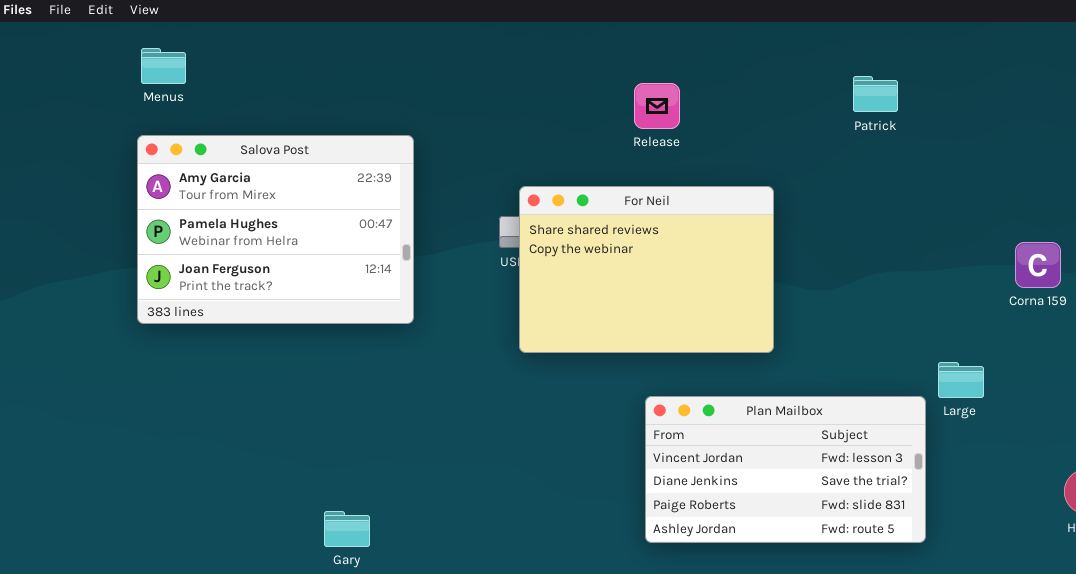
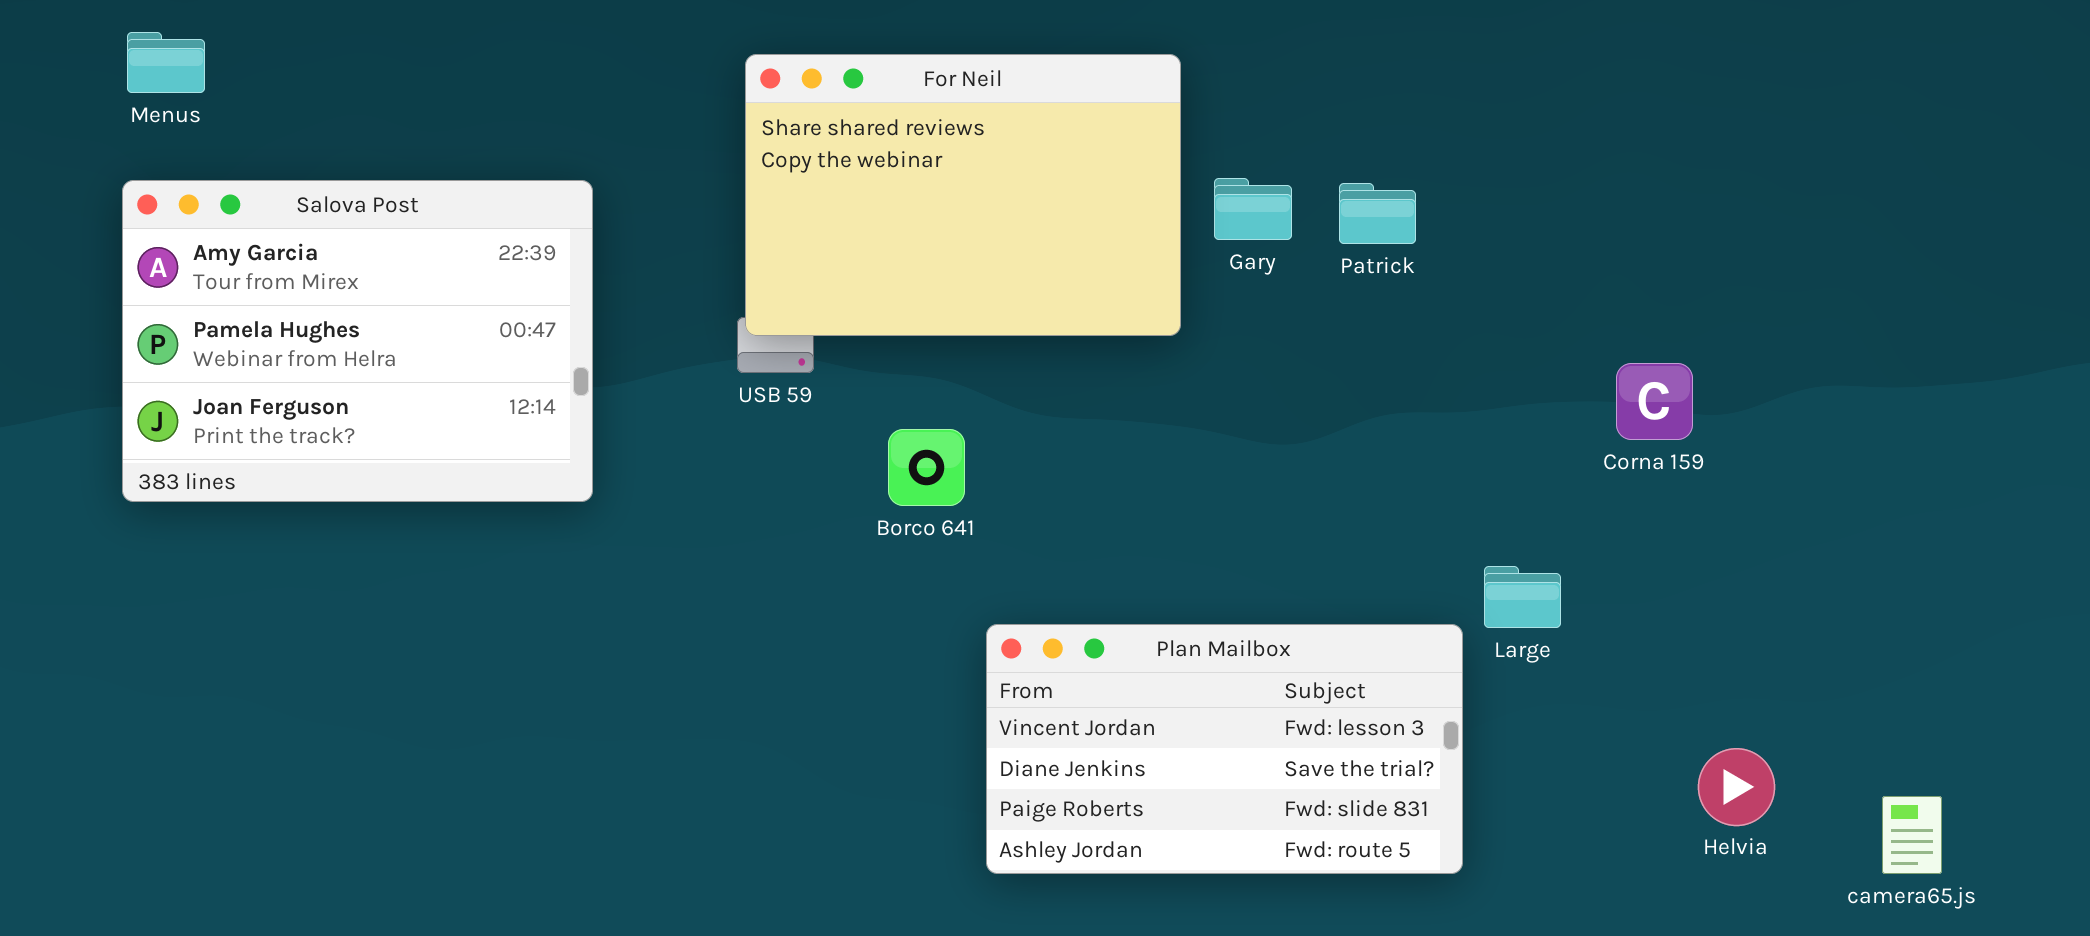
Patrick: [853,76,898,112] -> [1339,183,1416,244], moved
For Neil: [519,186,774,353] -> [745,54,1181,336], moved
Gary: [324,511,370,547] -> [1214,178,1292,240], moved

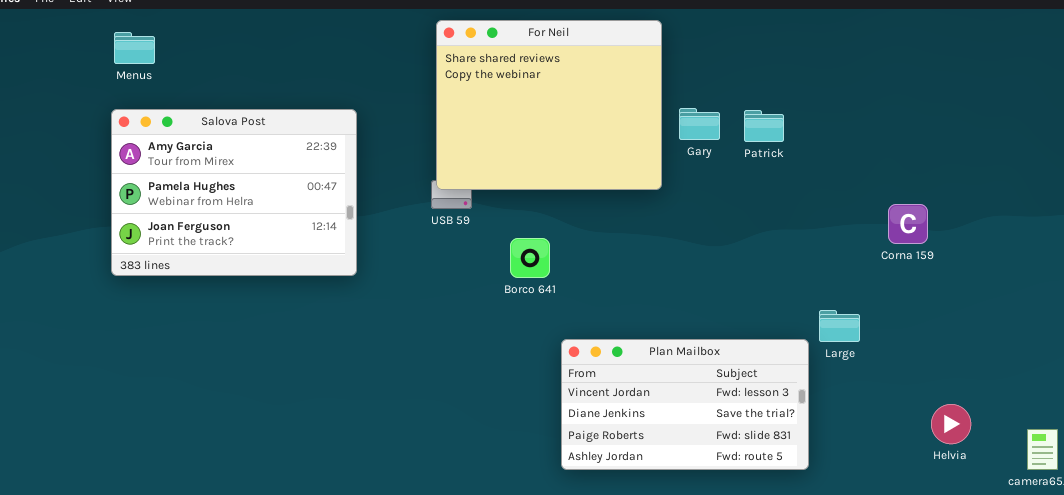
For Neil: [745,54,1181,336] -> [436,20,662,190], resized

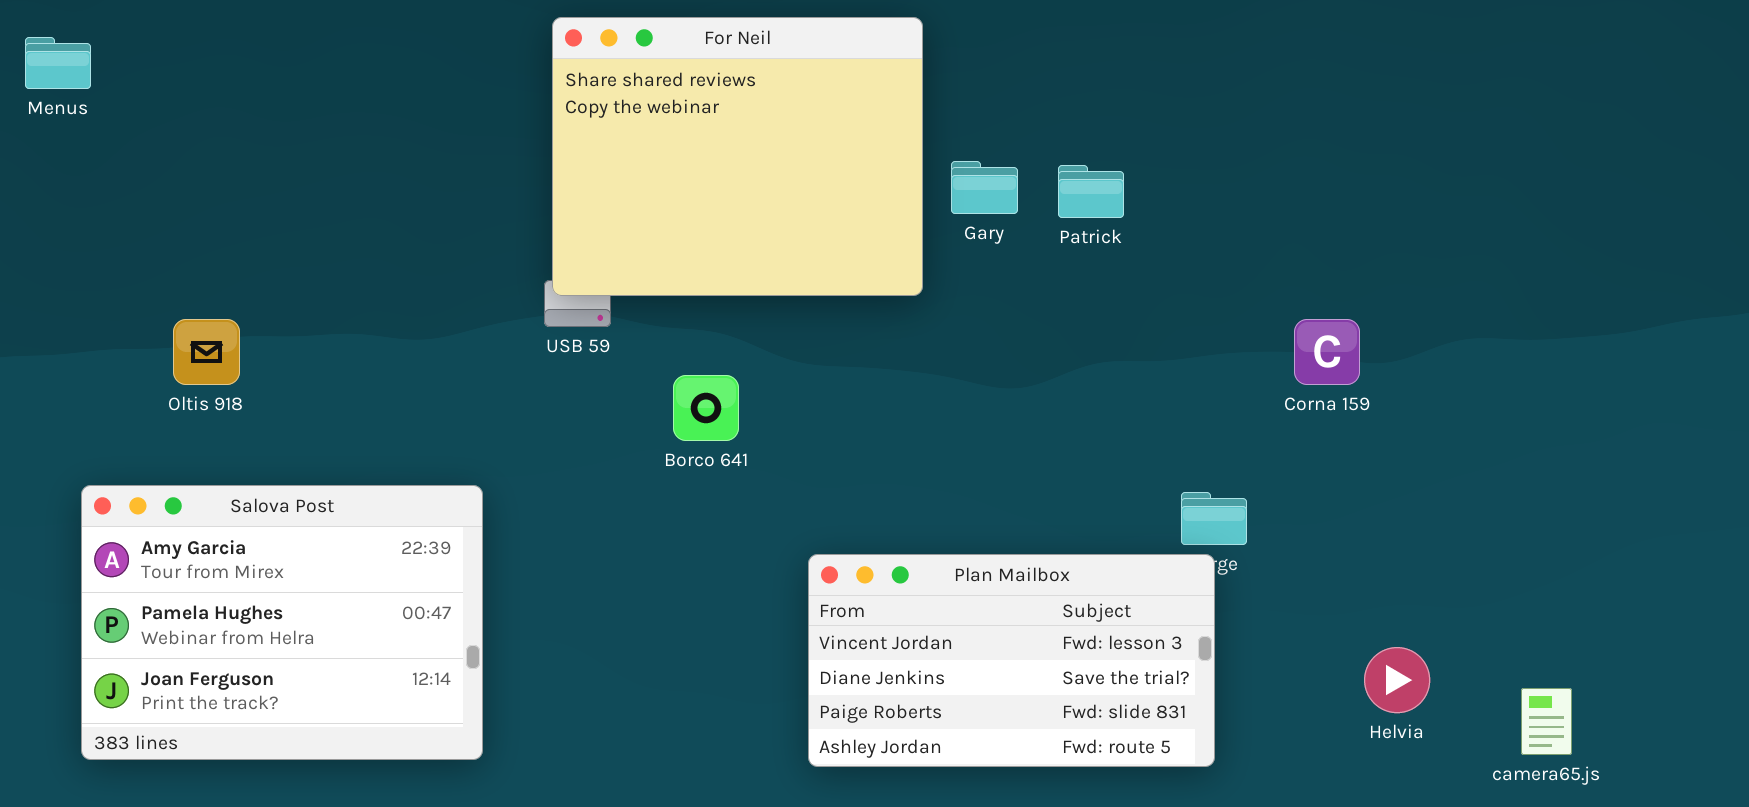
Salova Post: [111,109,357,276] -> [81,485,483,760], moved
Plan Mailbox: [561,339,809,470] -> [808,554,1215,767], moved

